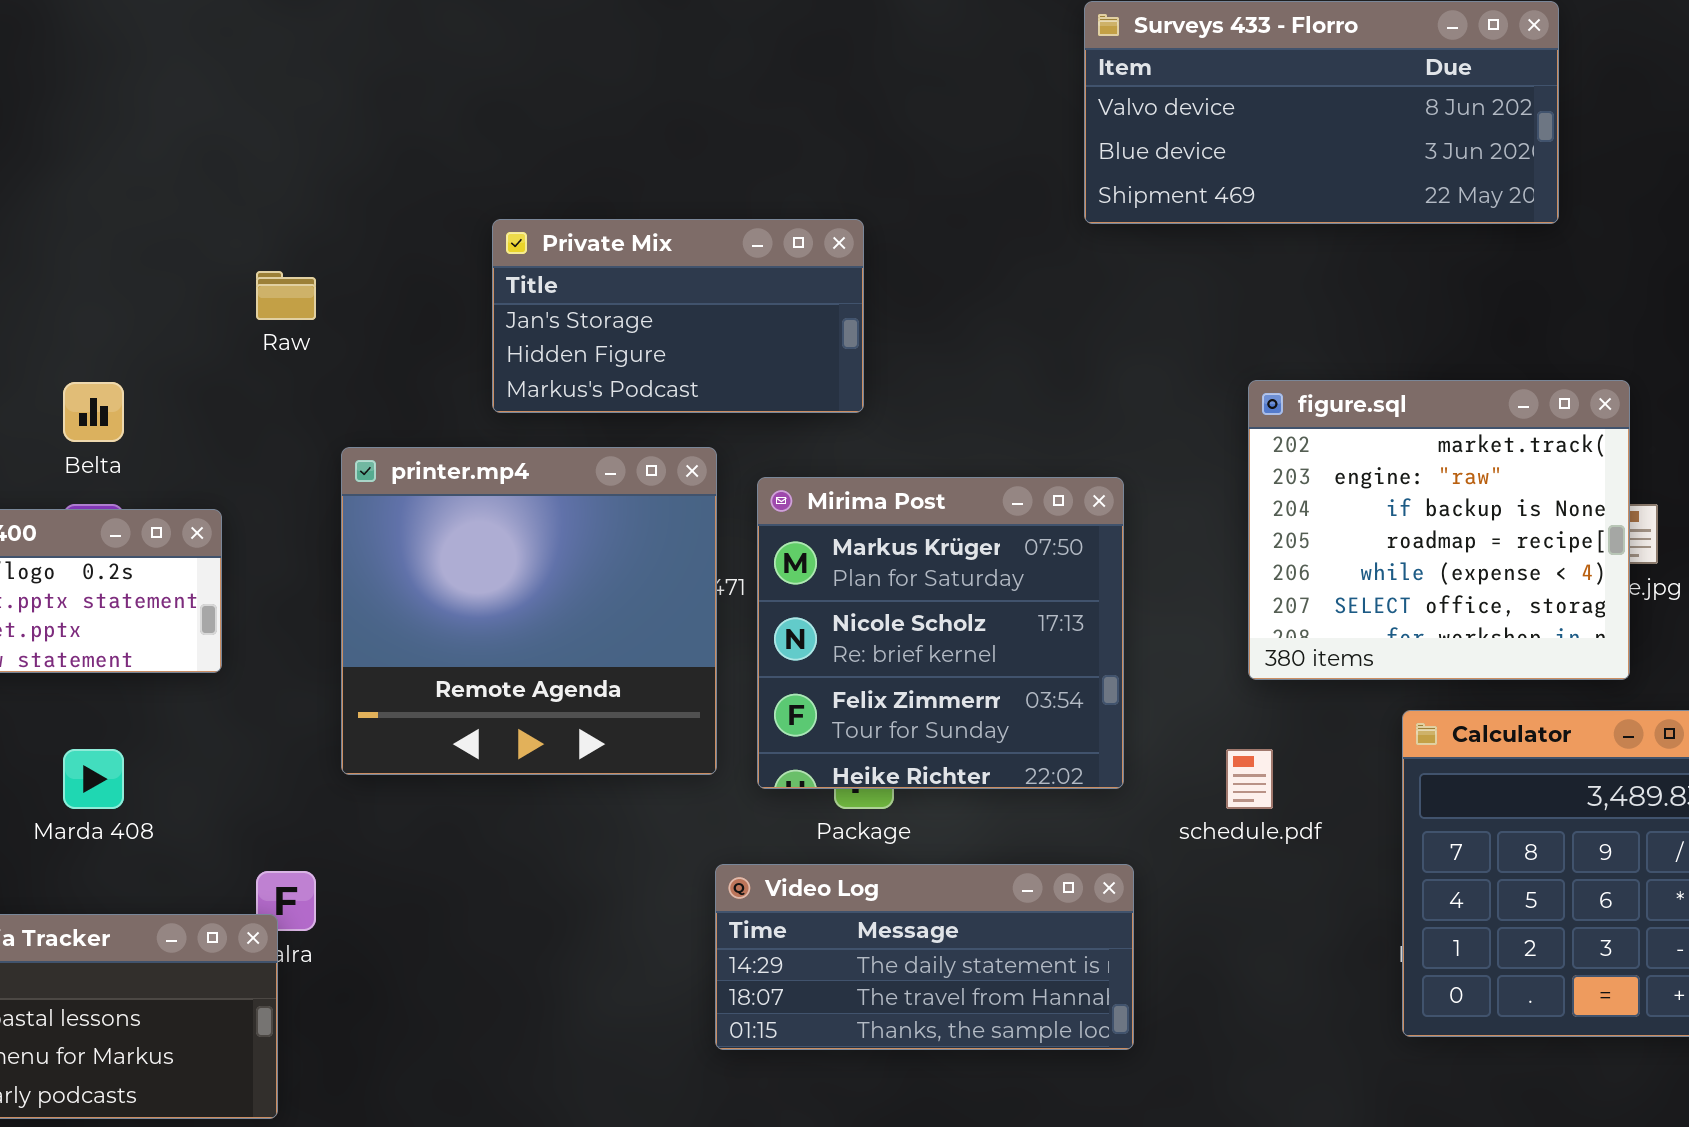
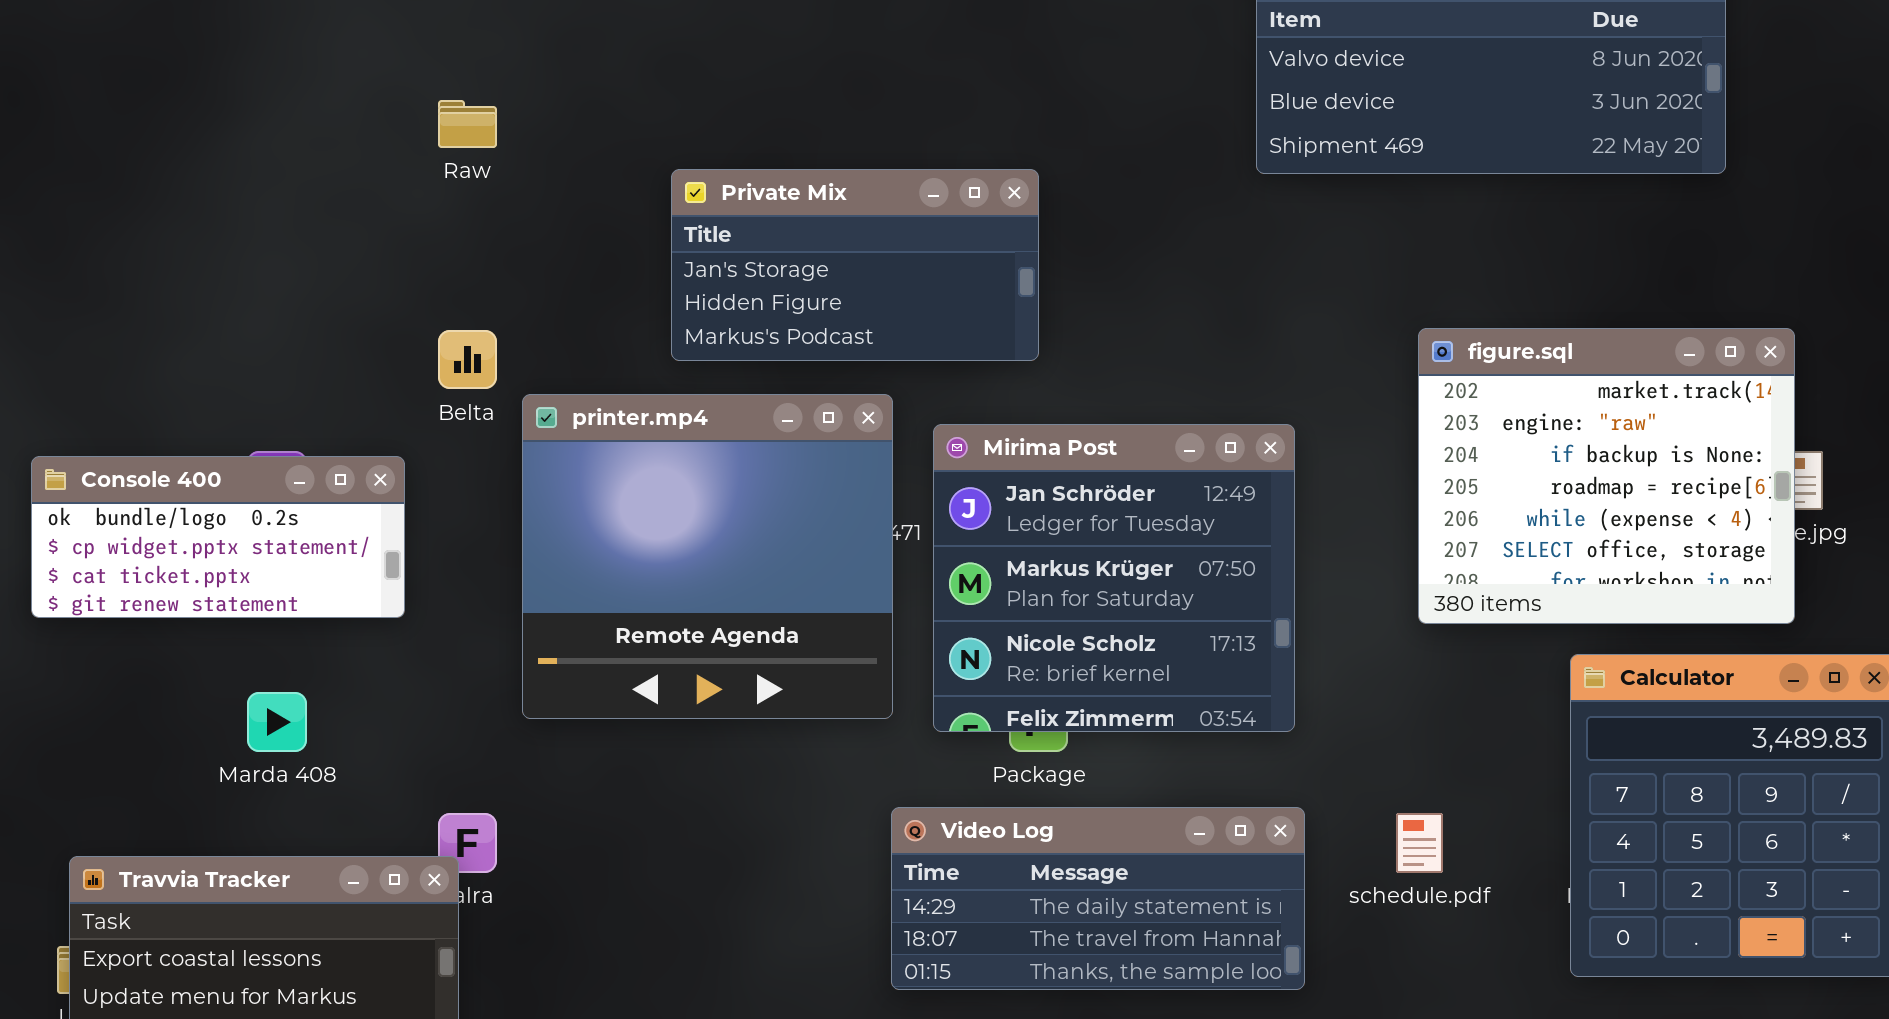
Raw: [256,271,316,320] -> [438,100,497,148], moved
Belta: [63,382,124,442] -> [438,330,497,389], moved
Mirima Post: [757,477,1124,789] -> [933,424,1295,732], scrolled up 1 row
schedule.pdf: [1226,749,1273,809] -> [1396,813,1443,873], moved

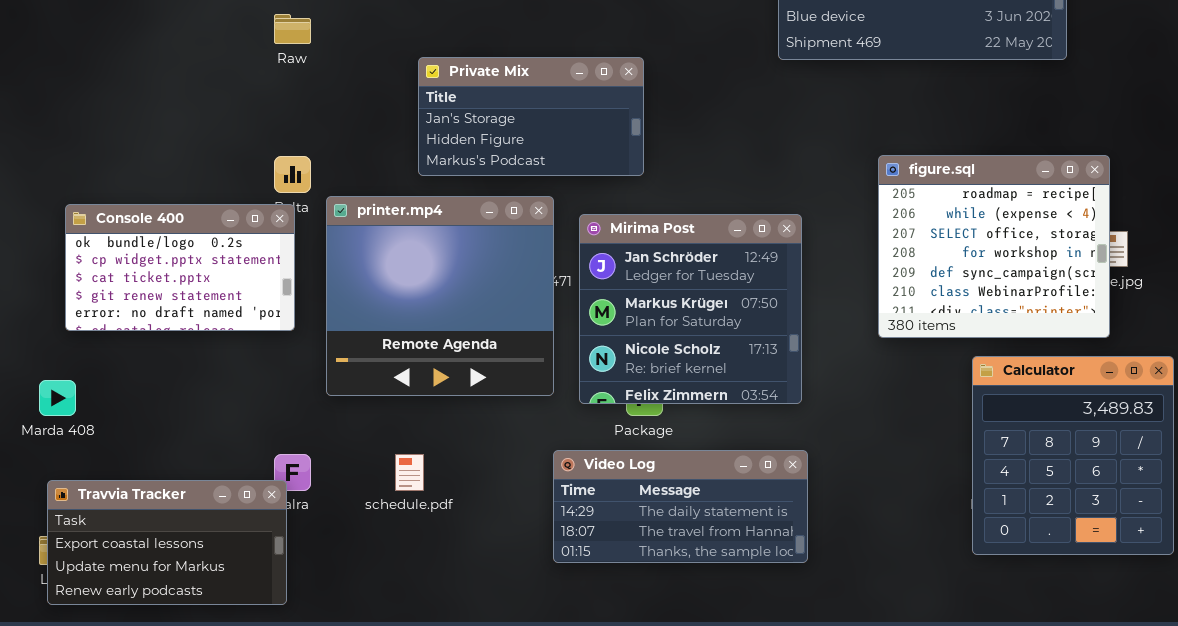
figure.sql: [1418,328,1795,624] -> [878,155,1110,338], scrolled down 3 rows
Console 400: [31,456,405,618] -> [65,204,295,331], moved, resized
Marda 408: [247,692,307,752] -> [39,380,76,416], moved
schedule.pdf: [1396,813,1443,873] -> [395,454,424,491], moved

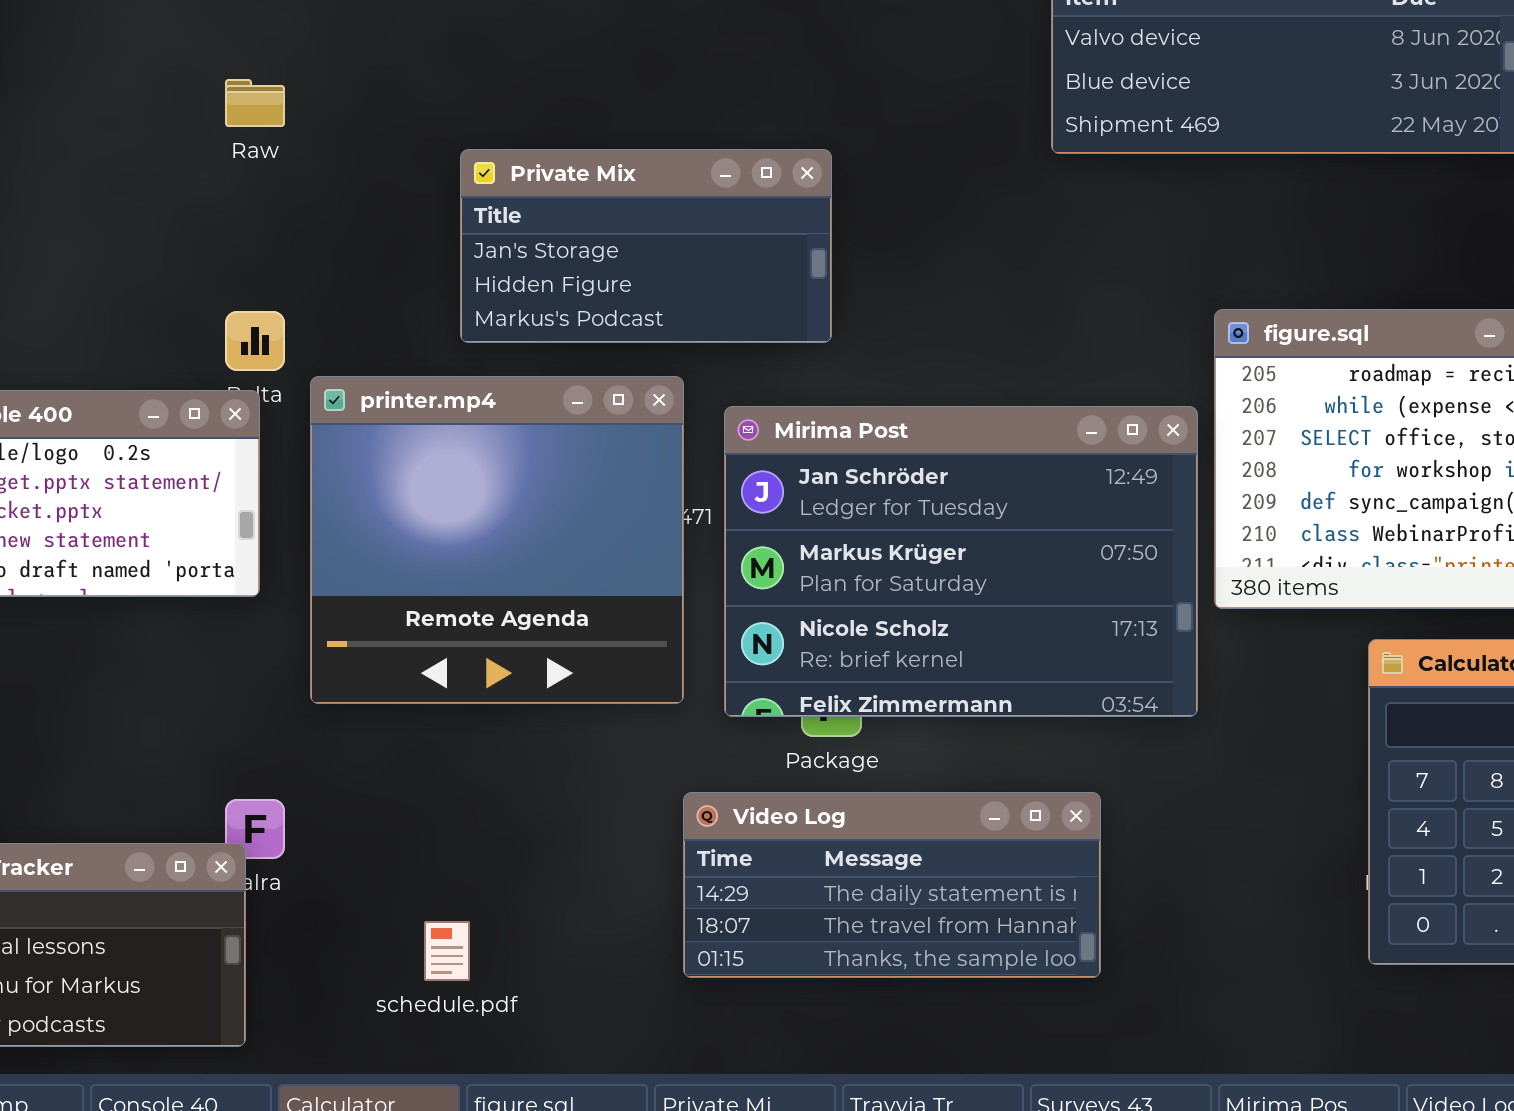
Mirima Post: [579,214,802,404] -> [724,406,1198,717], resized
schedule.pdf: [395,454,424,491] -> [424,921,470,981], moved

